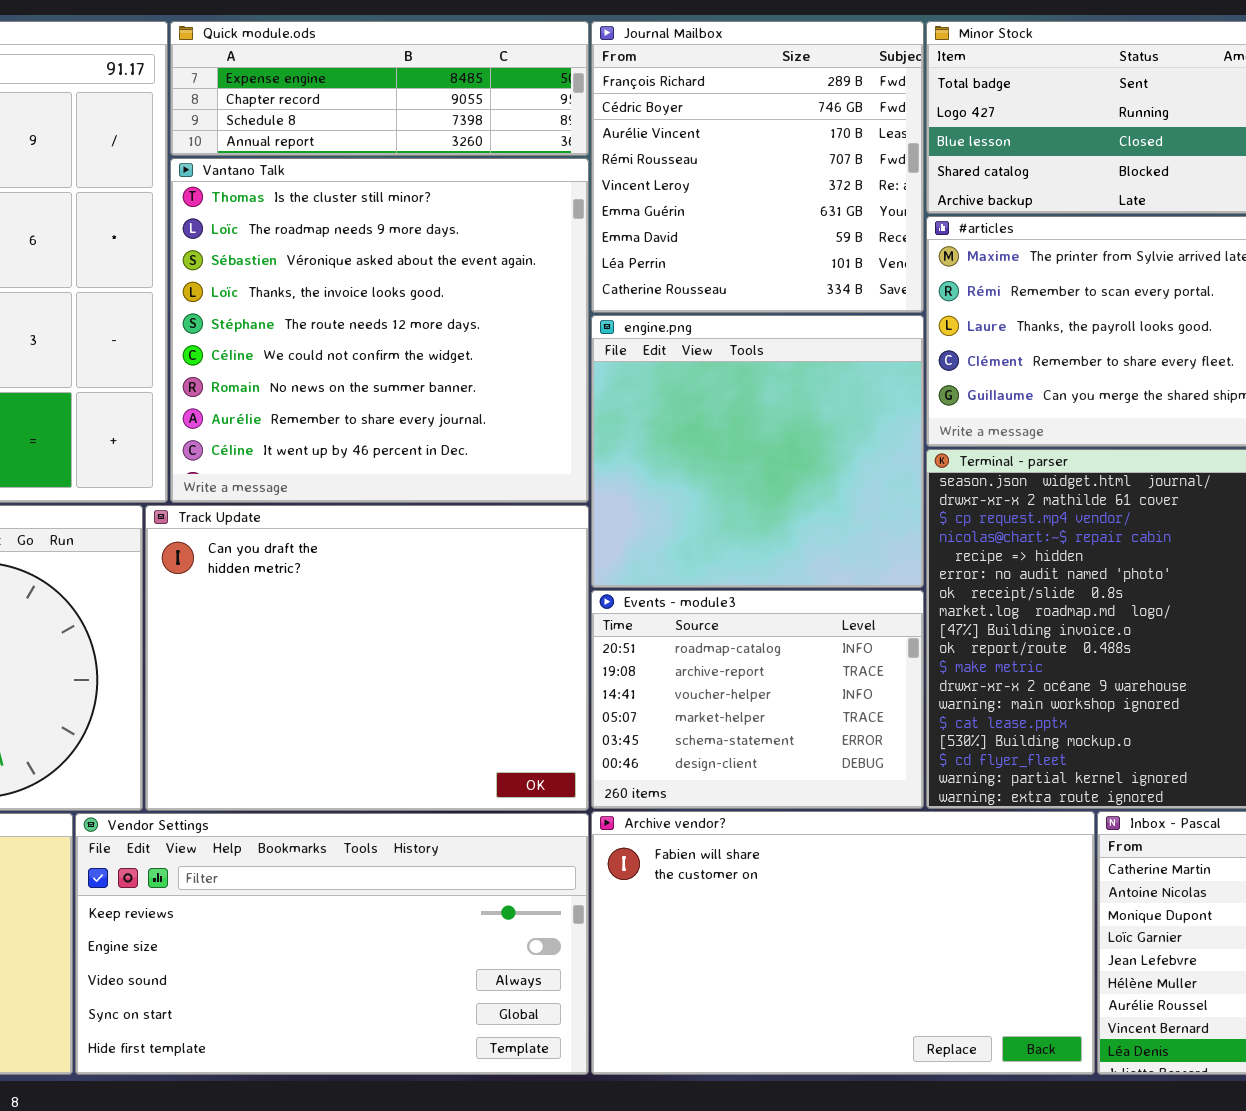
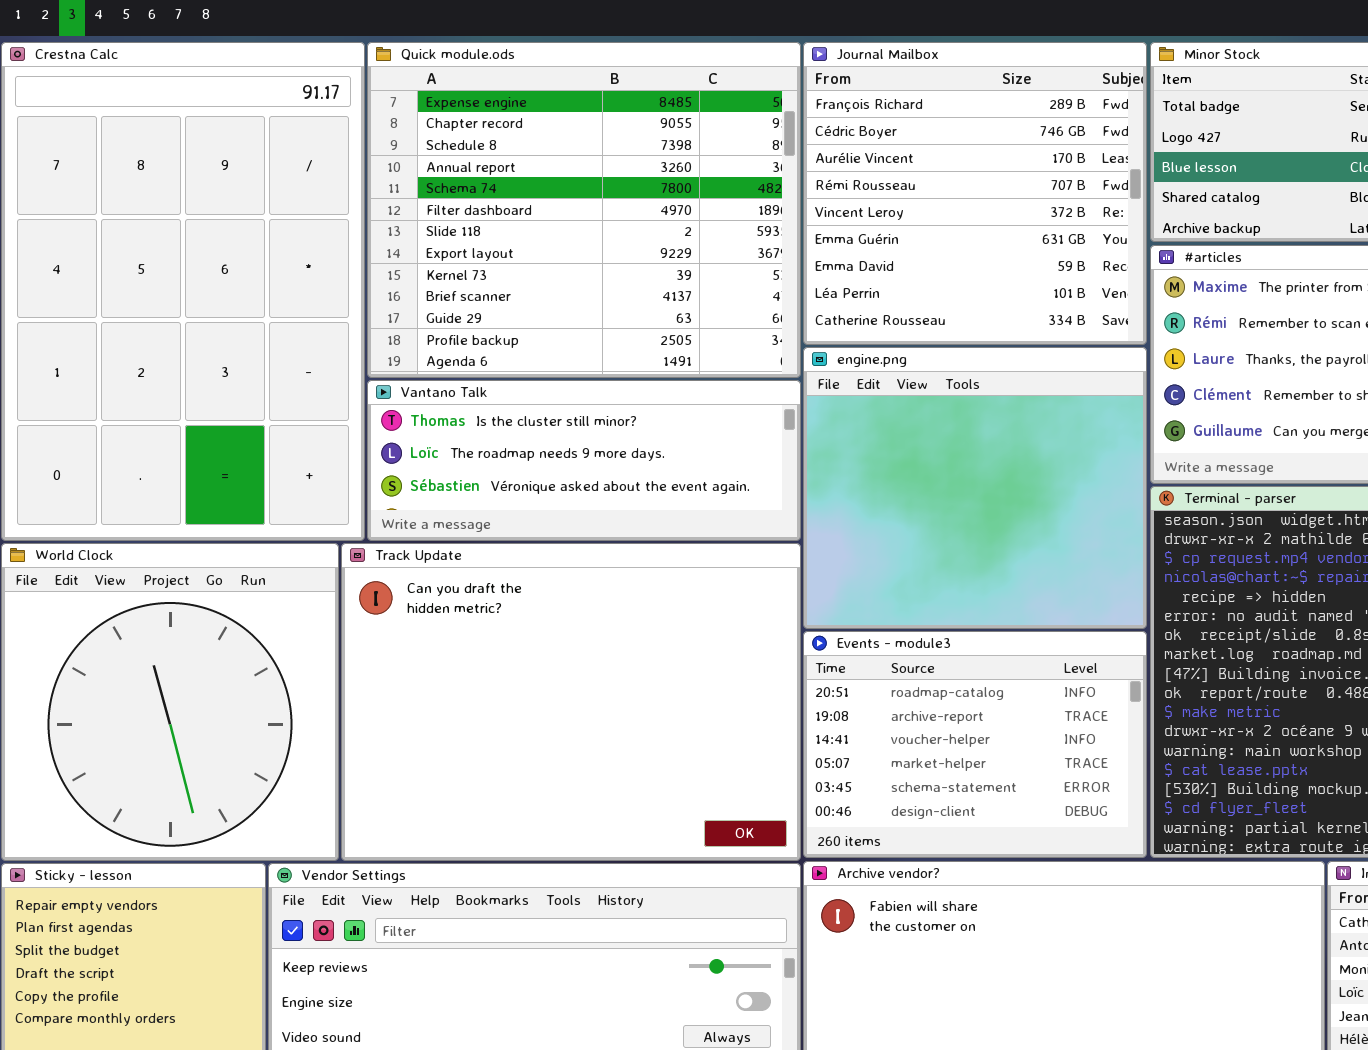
Quick module.ods: [170,21,589,156] -> [367,42,801,378], resized
Vantano Talk: [170,158,589,503] -> [367,380,801,541], resized

